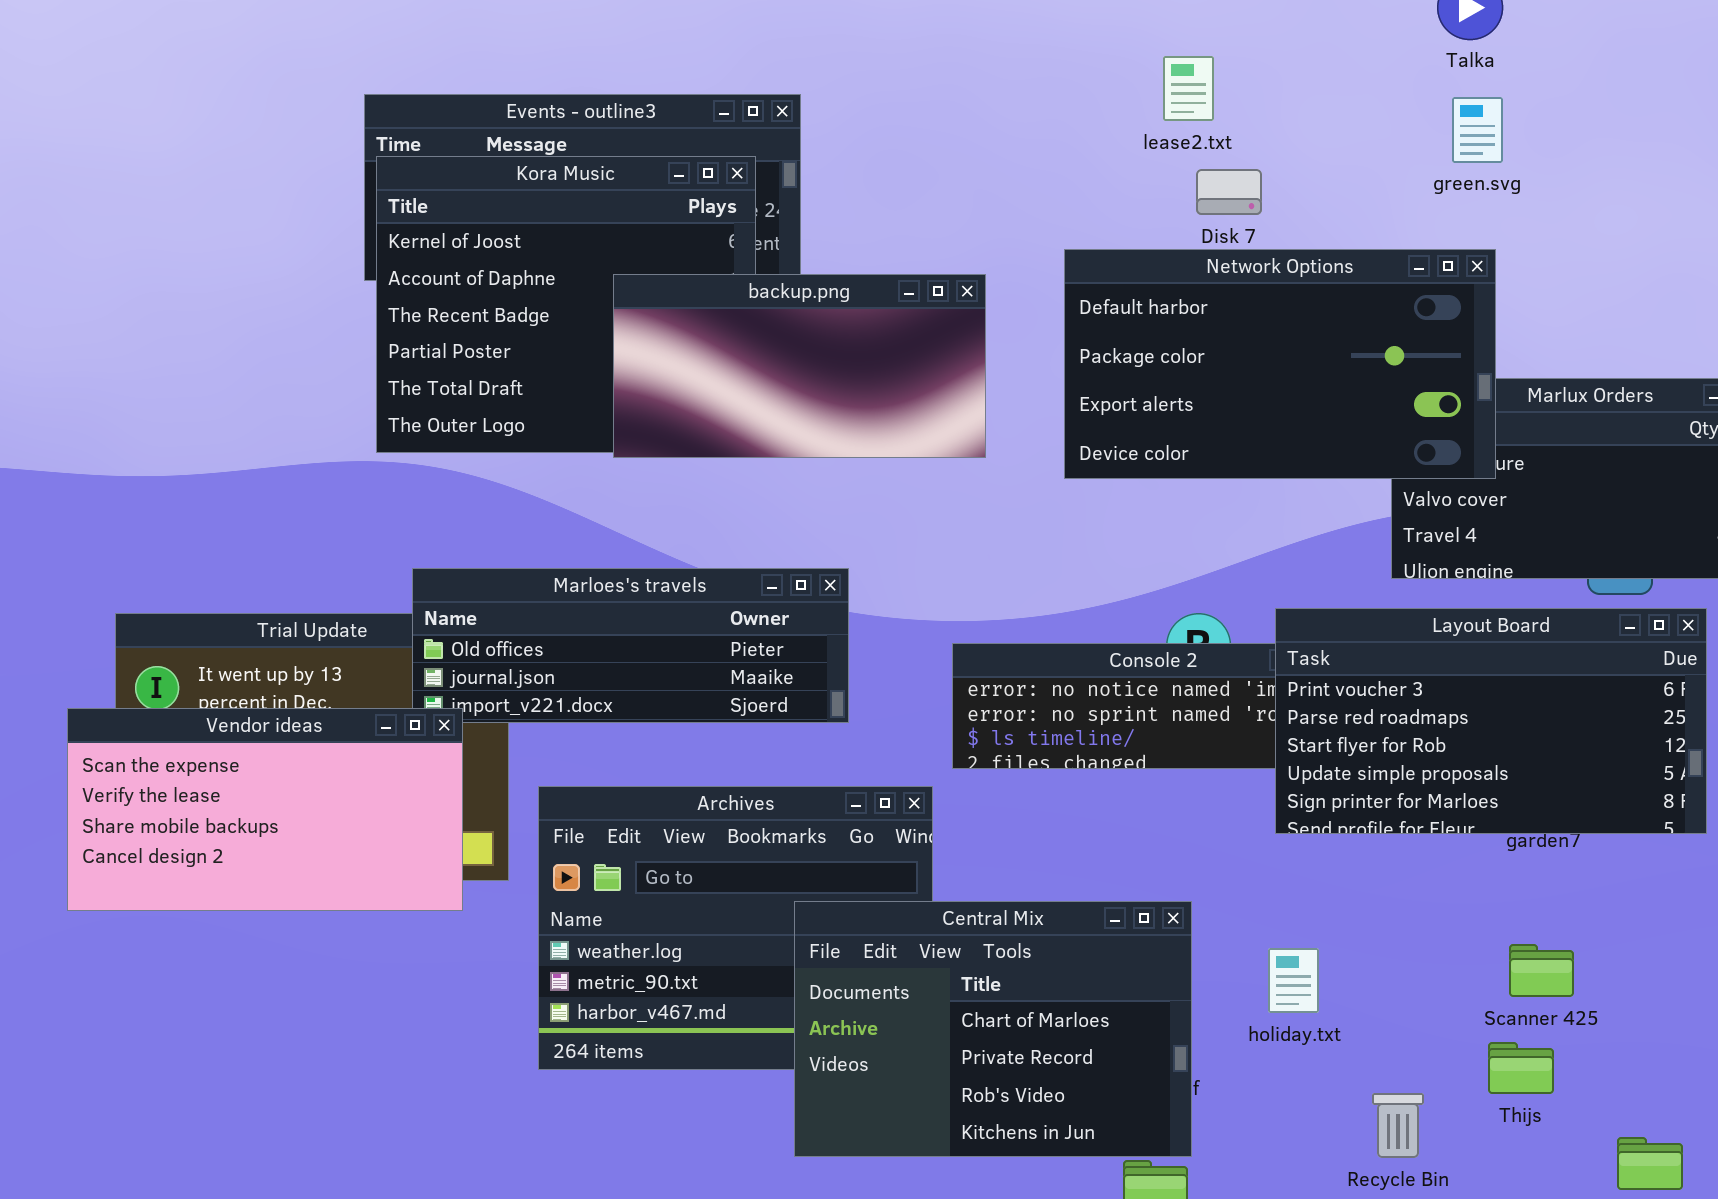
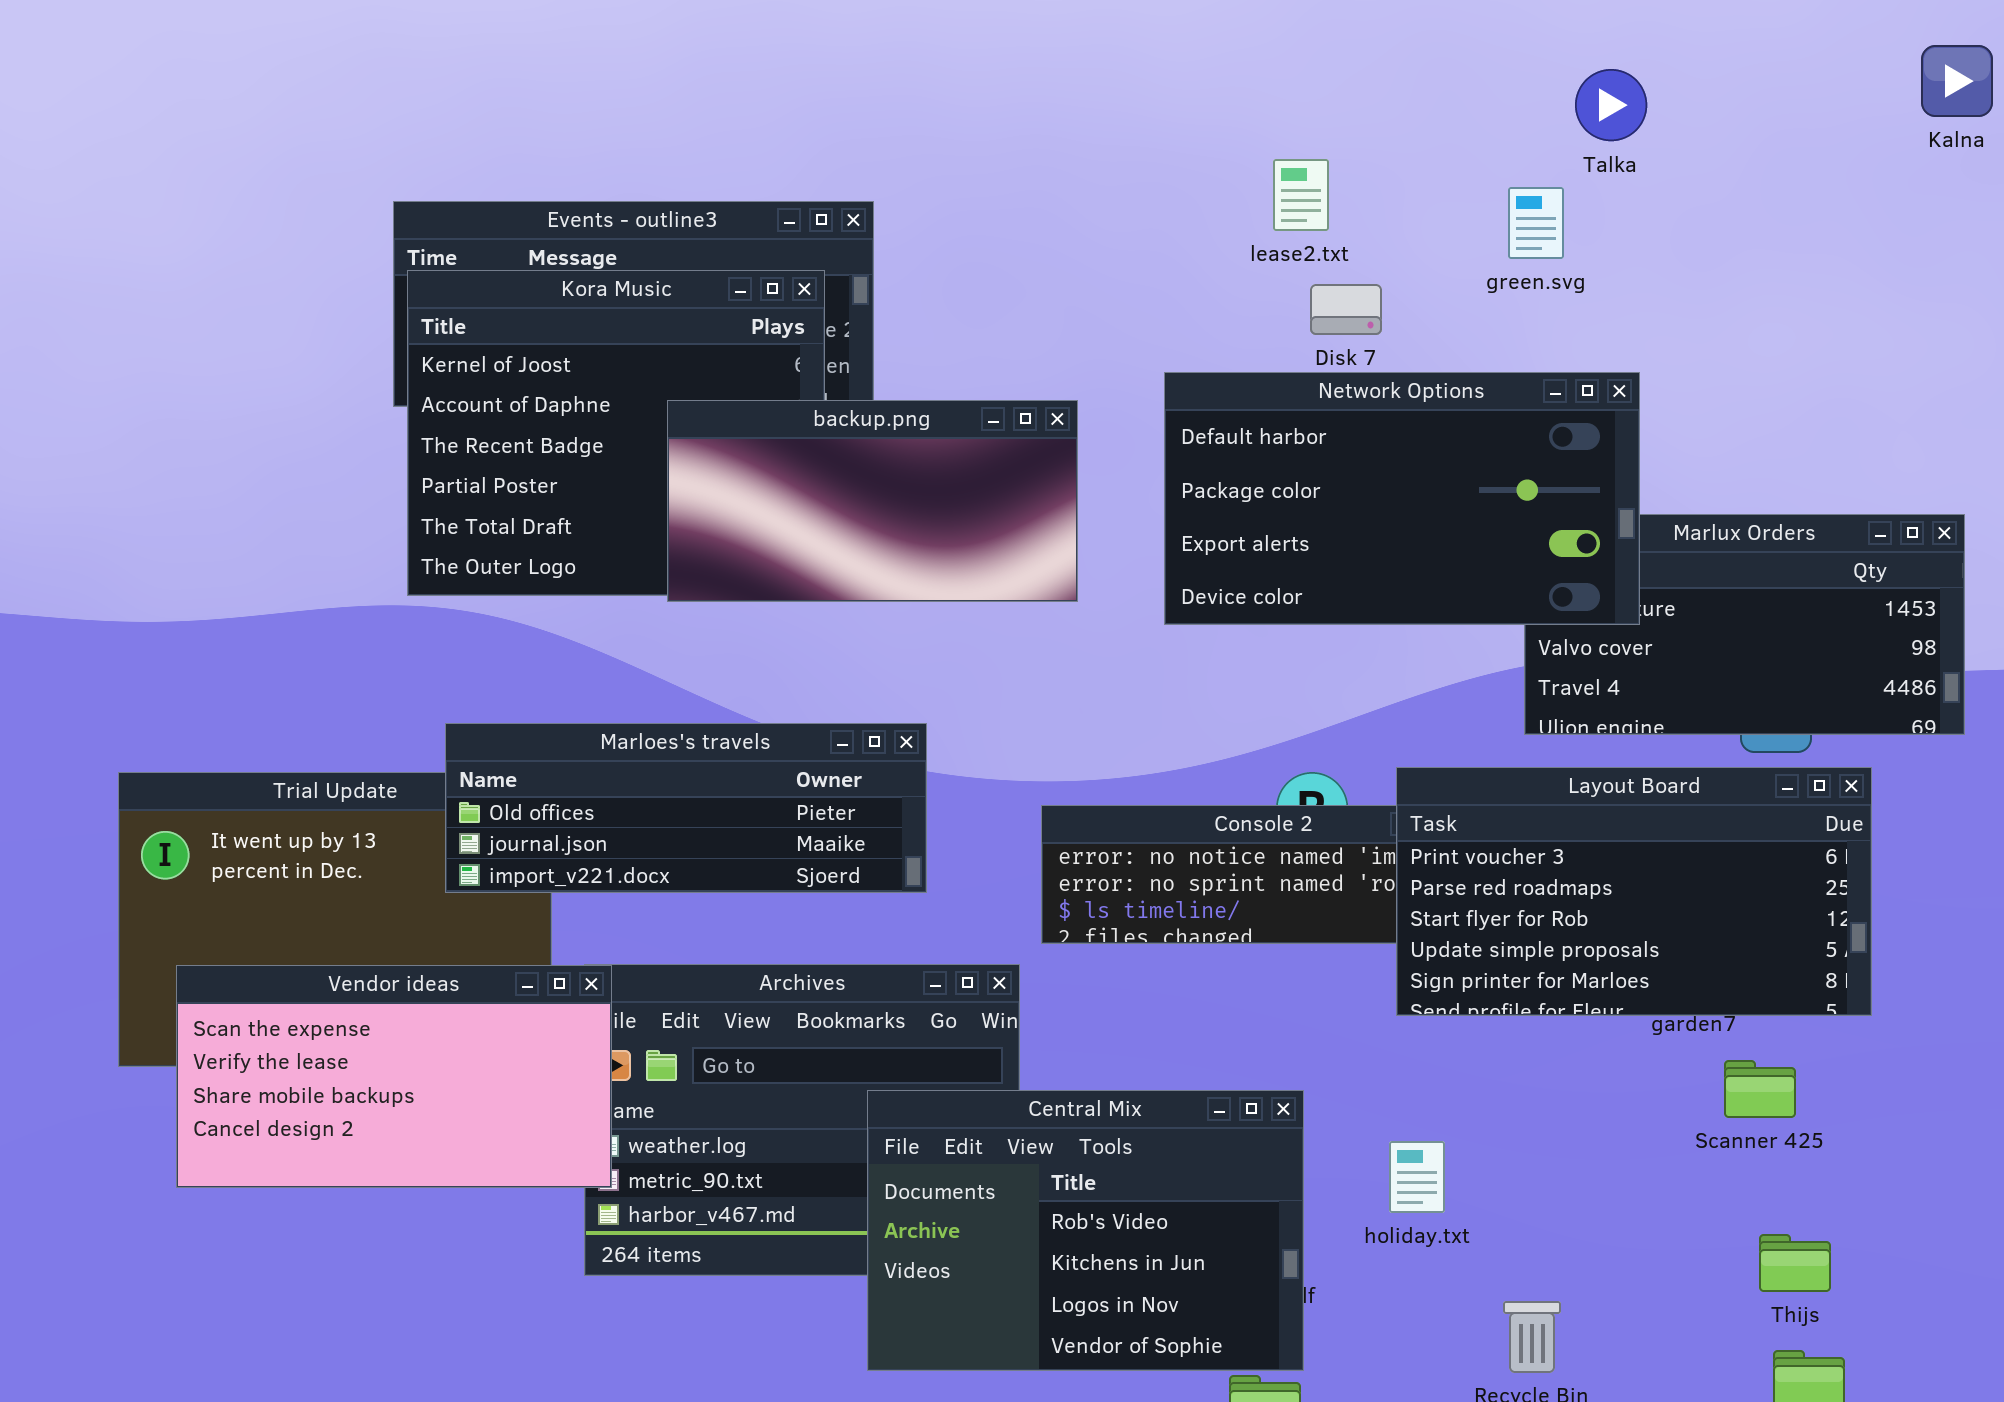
green.svg: [1452,97,1503,163] -> [1508,187,1564,259], moved
Vendor ideas: [67,708,463,911] -> [176,965,612,1188], moved
Central Mix: [794,901,1192,1157] -> [867,1090,1304,1371], scrolled down 2 rows
Scanner 425: [1509,944,1574,997] -> [1724,1060,1796,1118], moved
Thijs: [1488,1042,1554,1094] -> [1759,1234,1831,1292], moved

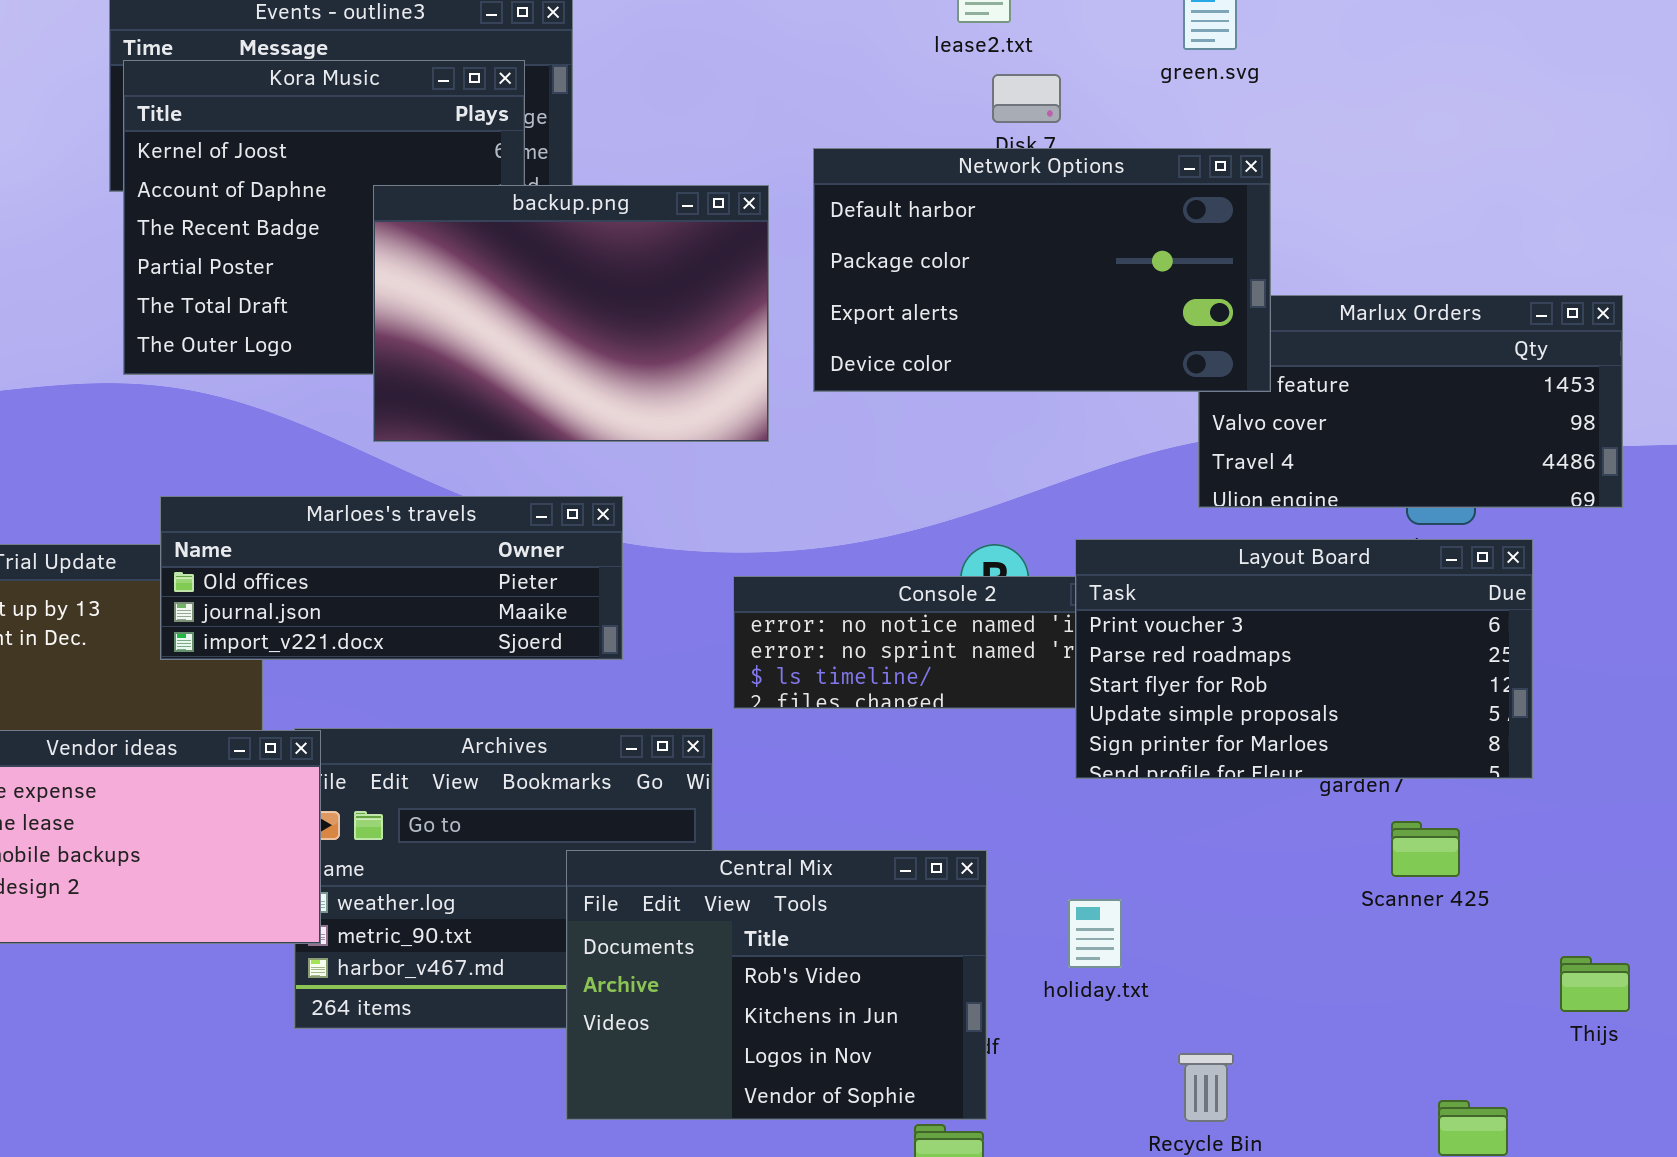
Network Options: [1164,372,1640,625] -> [813,148,1271,392], moved
backup.png: [667,400,1078,602] -> [373,185,769,442], resized
Thijs: [1759,1234,1831,1292] -> [1560,956,1630,1012], moved

